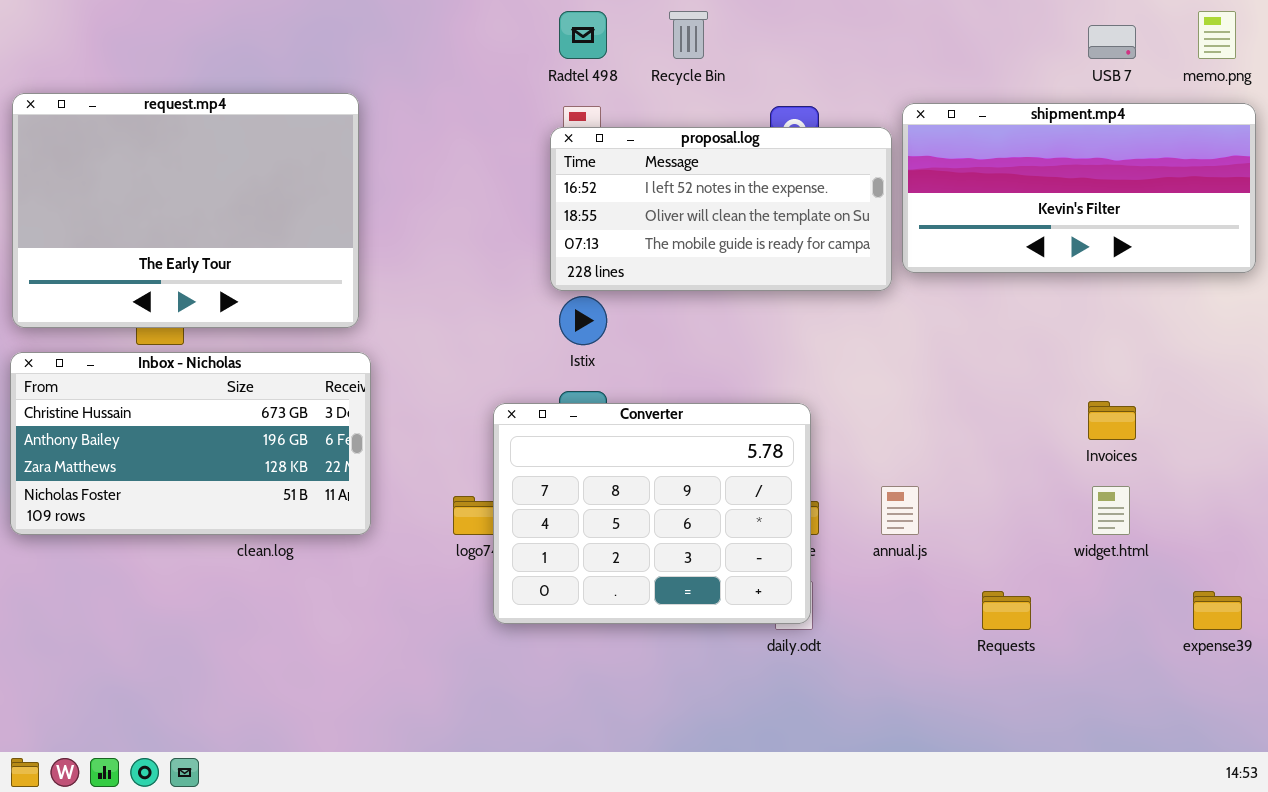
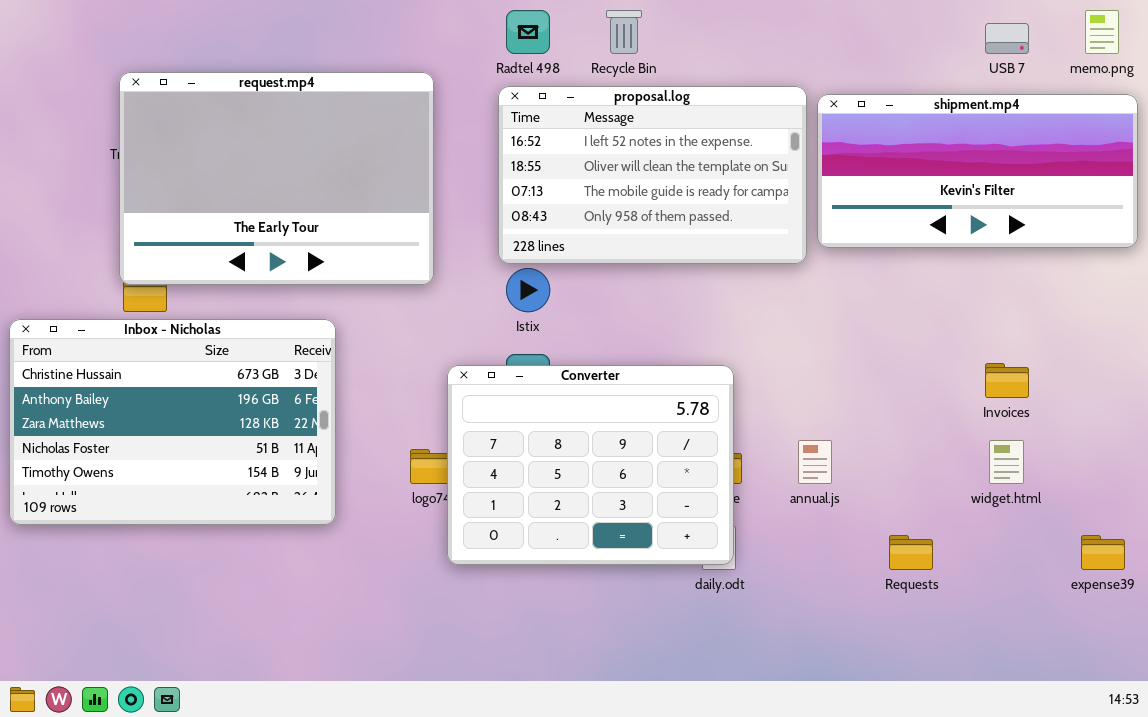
request.mp4: [12,93,359,328] -> [119,72,434,285], moved
proposal.log: [550,127,892,291] -> [498,86,807,264], resized
Inbox - Nicholas: [10,352,371,535] -> [9,319,336,525], resized

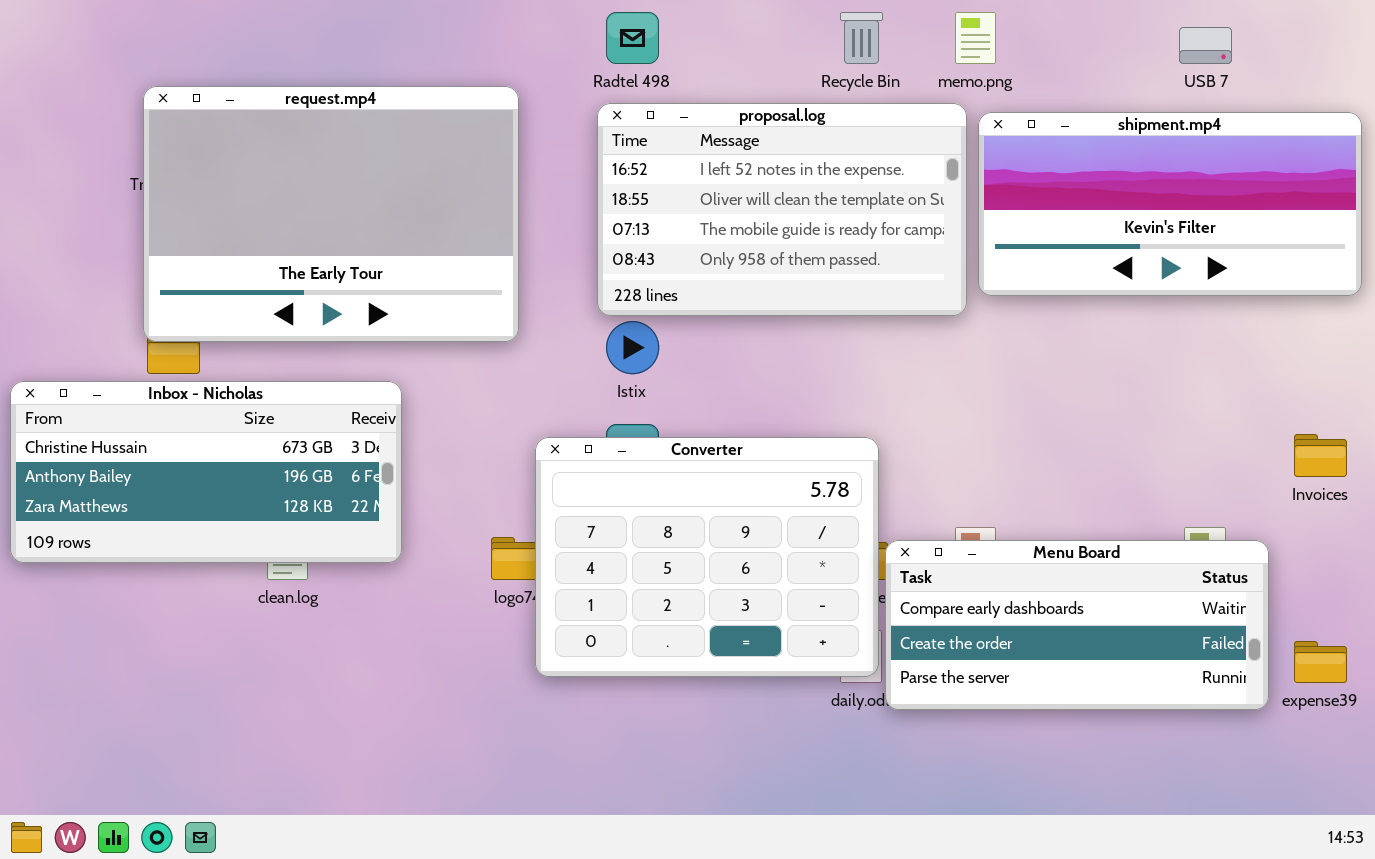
Recycle Bin: [606,10,642,54] -> [840,12,883,64], moved
memo.png: [1085,10,1119,54] -> [955,12,996,64], moved
Inbox - Nicholas: [9,319,336,525] -> [10,381,402,563], resized
Invoices: [985,363,1029,398] -> [1294,434,1347,477], moved
Menu Board: none -> [885,540,1269,710], opened

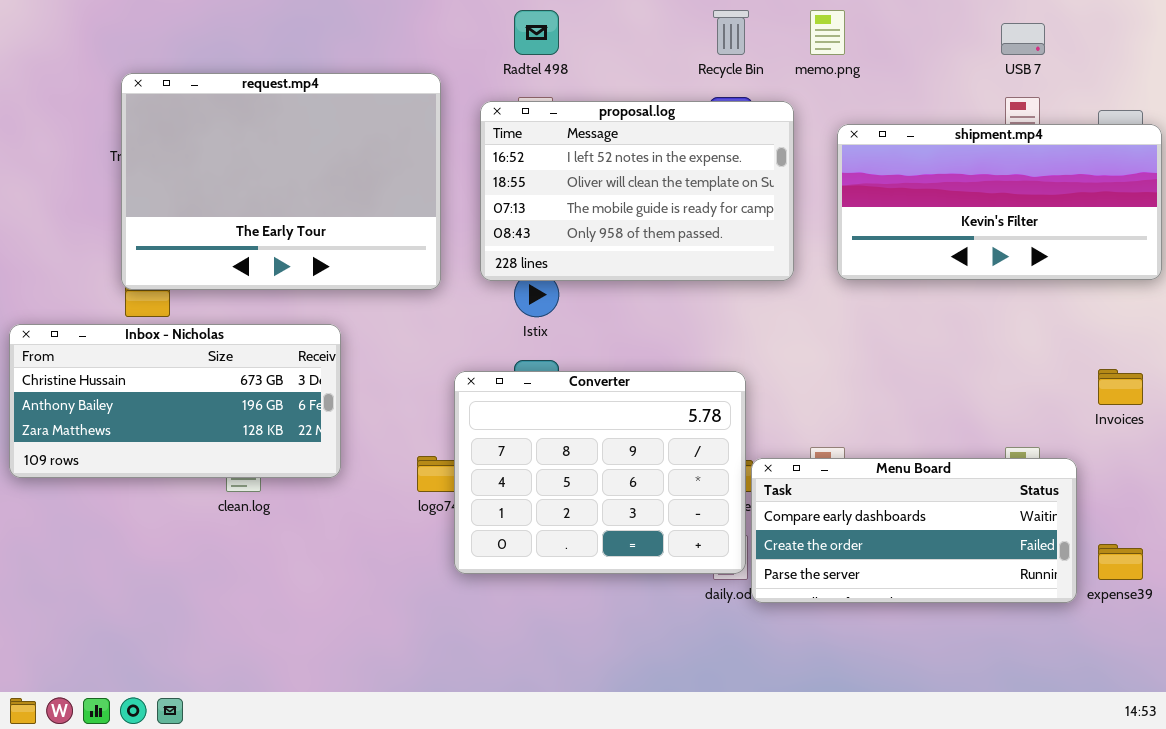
proposal.log: [597,103,967,316] -> [480,101,794,281], moved
shipment.mp4: [978,112,1362,296] -> [837,124,1162,280], moved

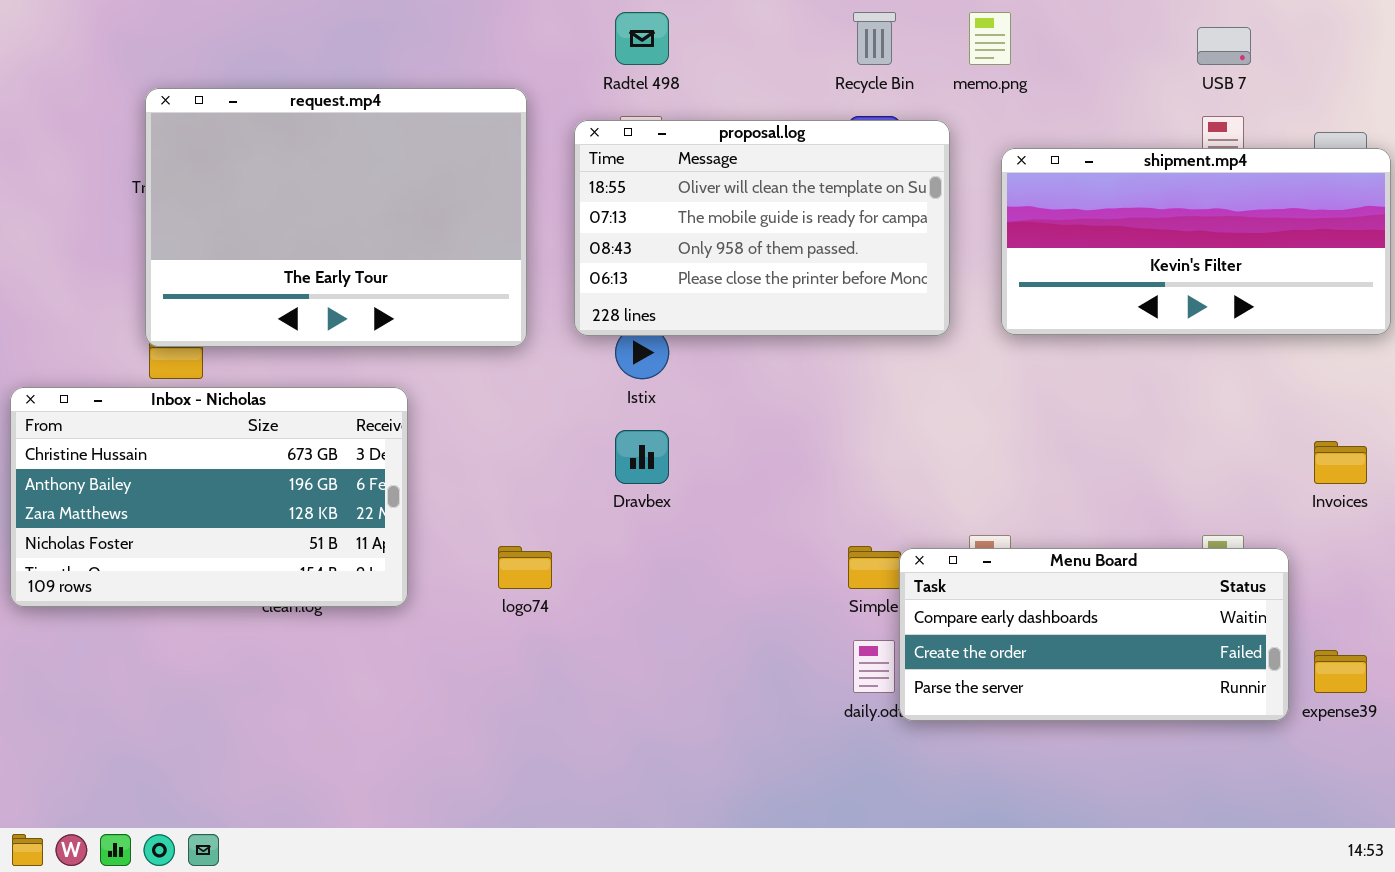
proposal.log: [480,101,794,281] -> [574,120,950,336], scrolled down 1 row
Inbox - Nicholas: [9,324,341,478] -> [10,387,408,607], resized
Converter: [454,371,746,574] -> none, closed

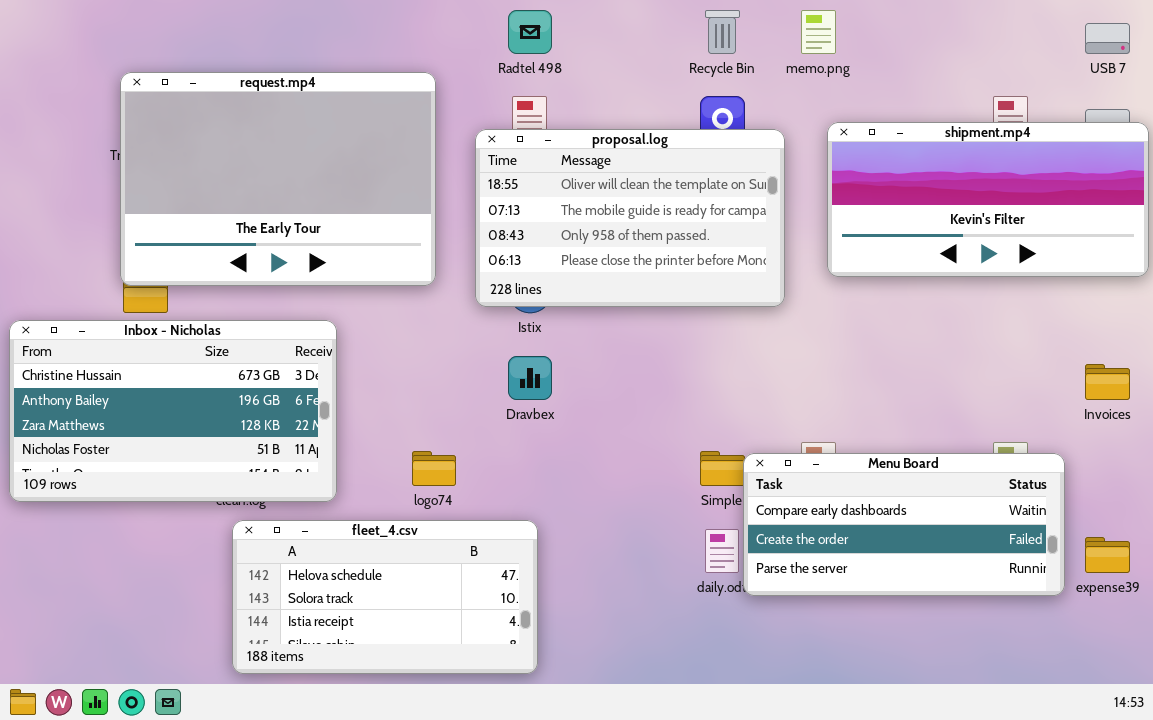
USB 7: [1197,27,1251,65] -> [1085,23,1130,54], moved
proposal.log: [574,120,950,336] -> [475,129,785,307], moved
fleet_4.csv: none -> [232,520,538,674], opened

